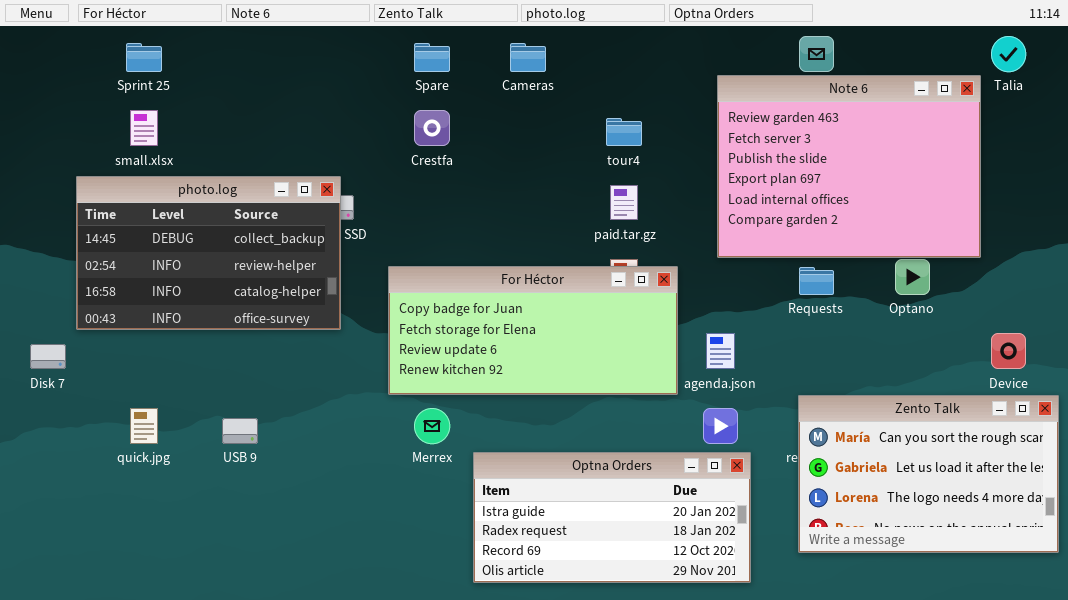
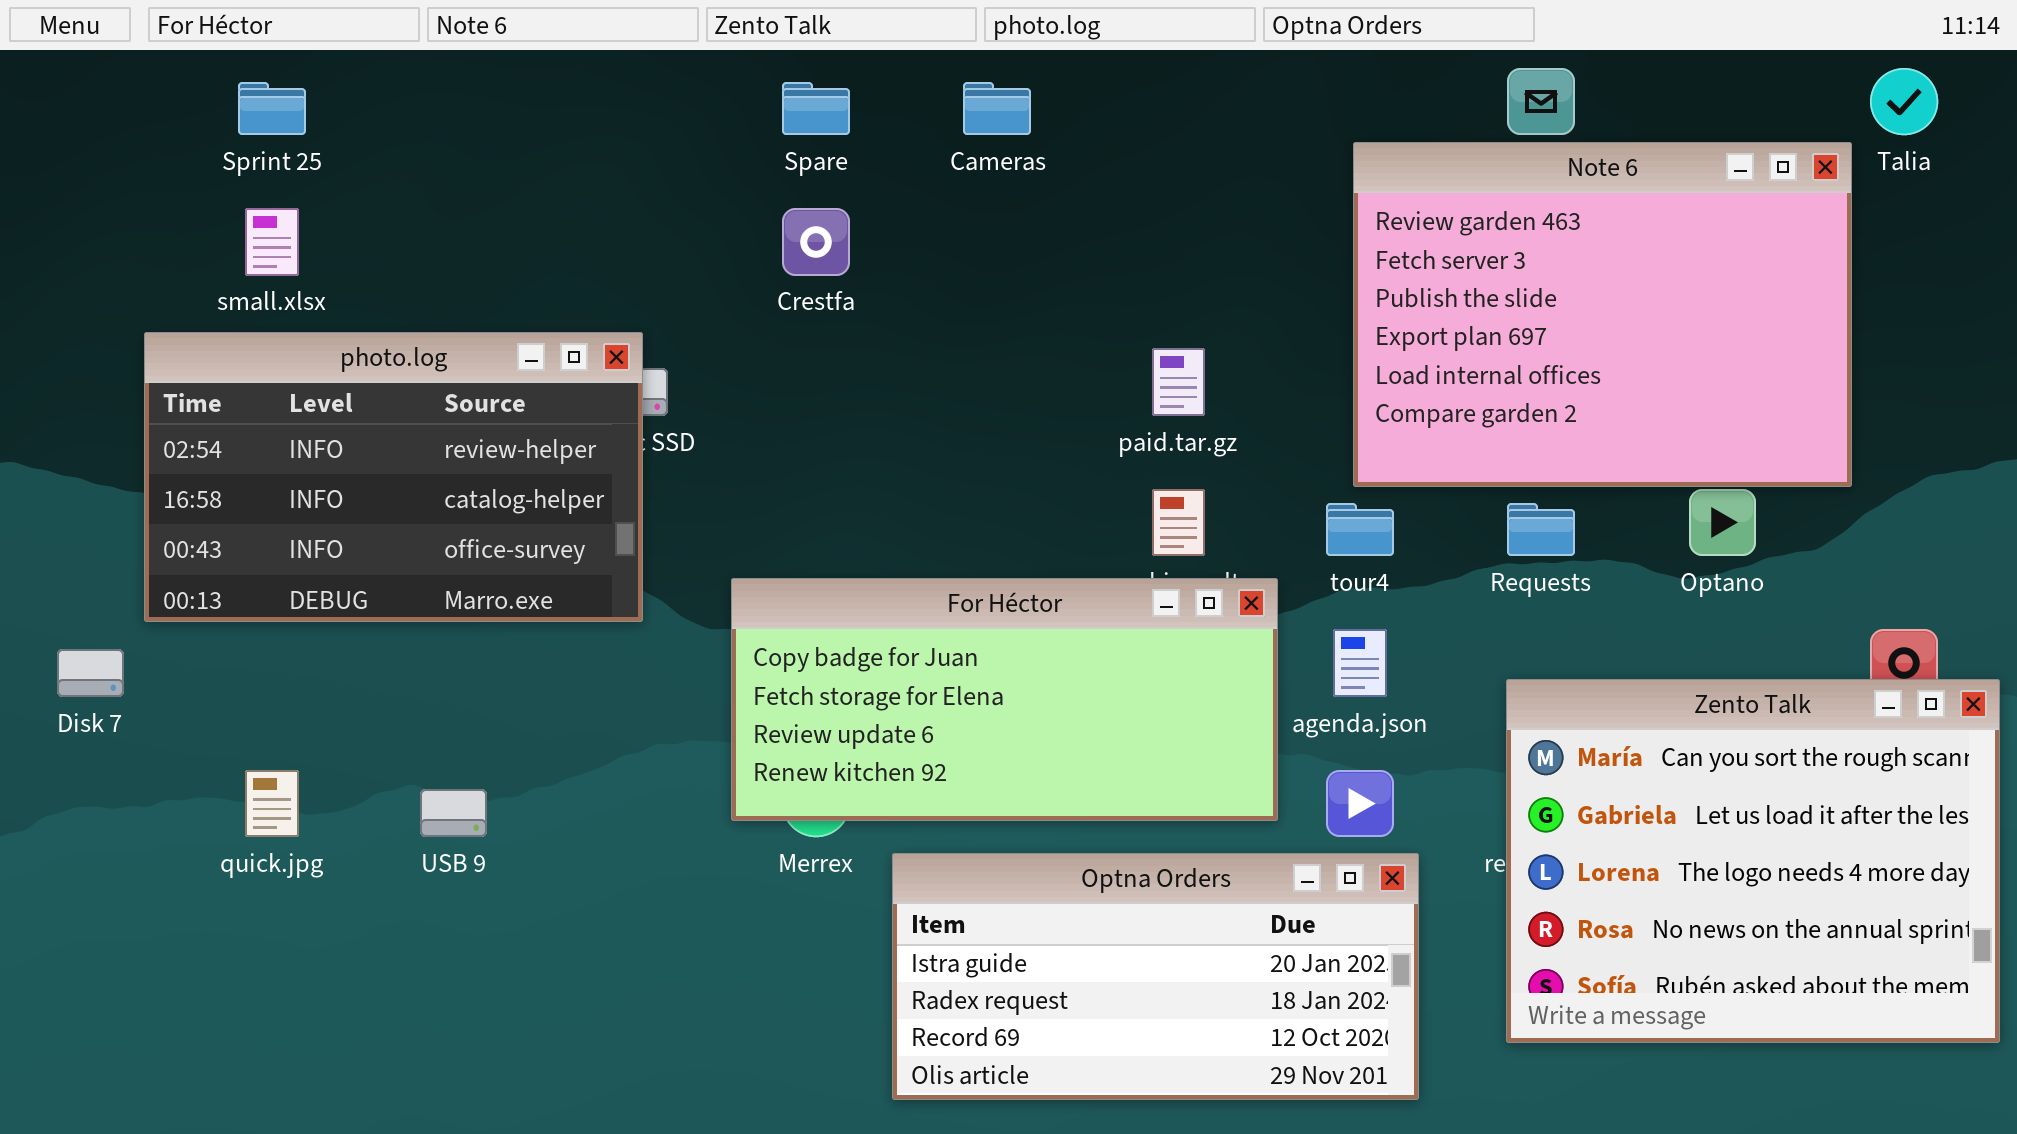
tour4: [606,118,642,146] -> [1326,503,1394,556], moved
photo.log: [76,176,341,330] -> [144,332,643,622], scrolled down 1 row
For Héctor: [388,266,678,395] -> [731,578,1278,821], moved
Zento Talk: [798,395,1059,553] -> [1506,679,2000,1043], resized

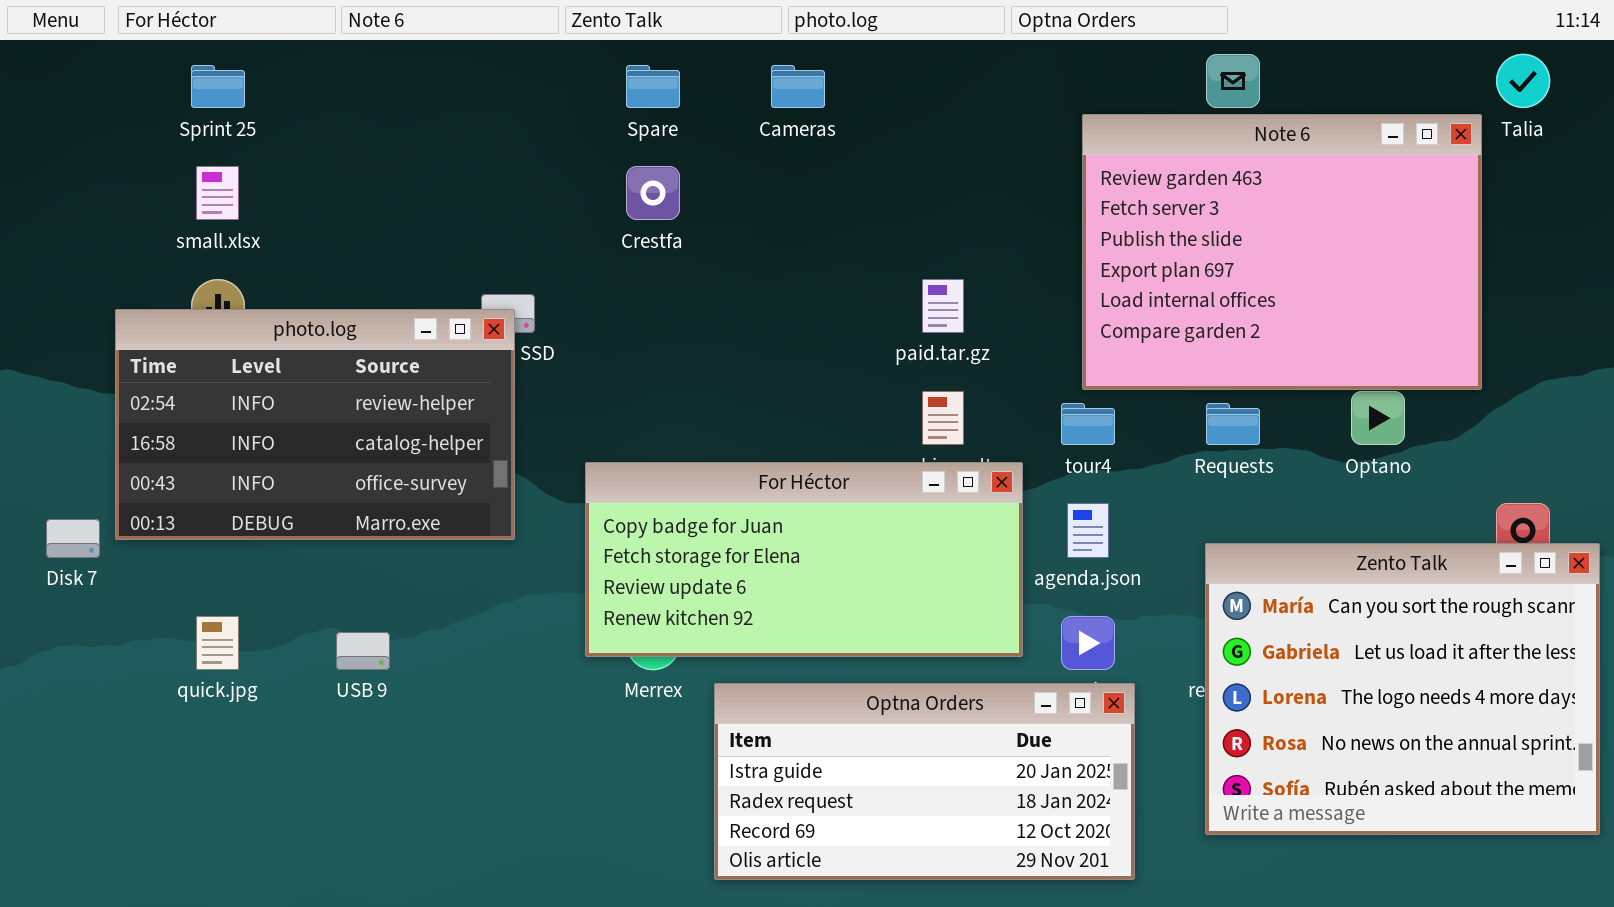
photo.log: [144,332,643,622] -> [115,309,515,540], moved

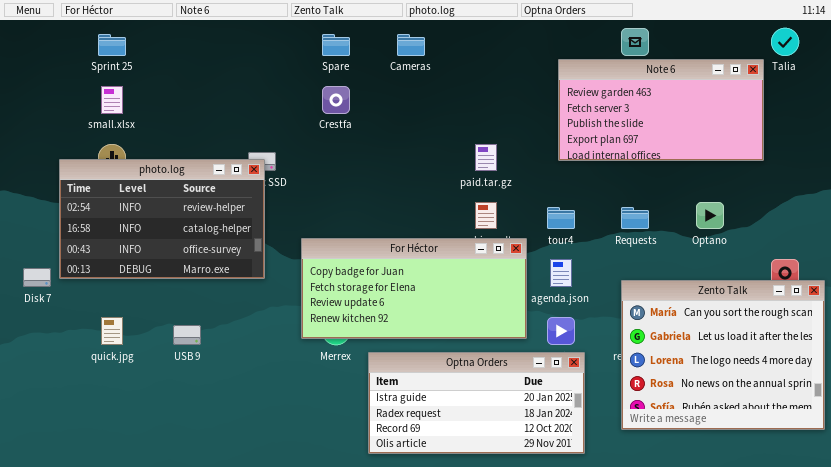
Note 6: [1082,114,1482,390] -> [558,59,764,161], resized

